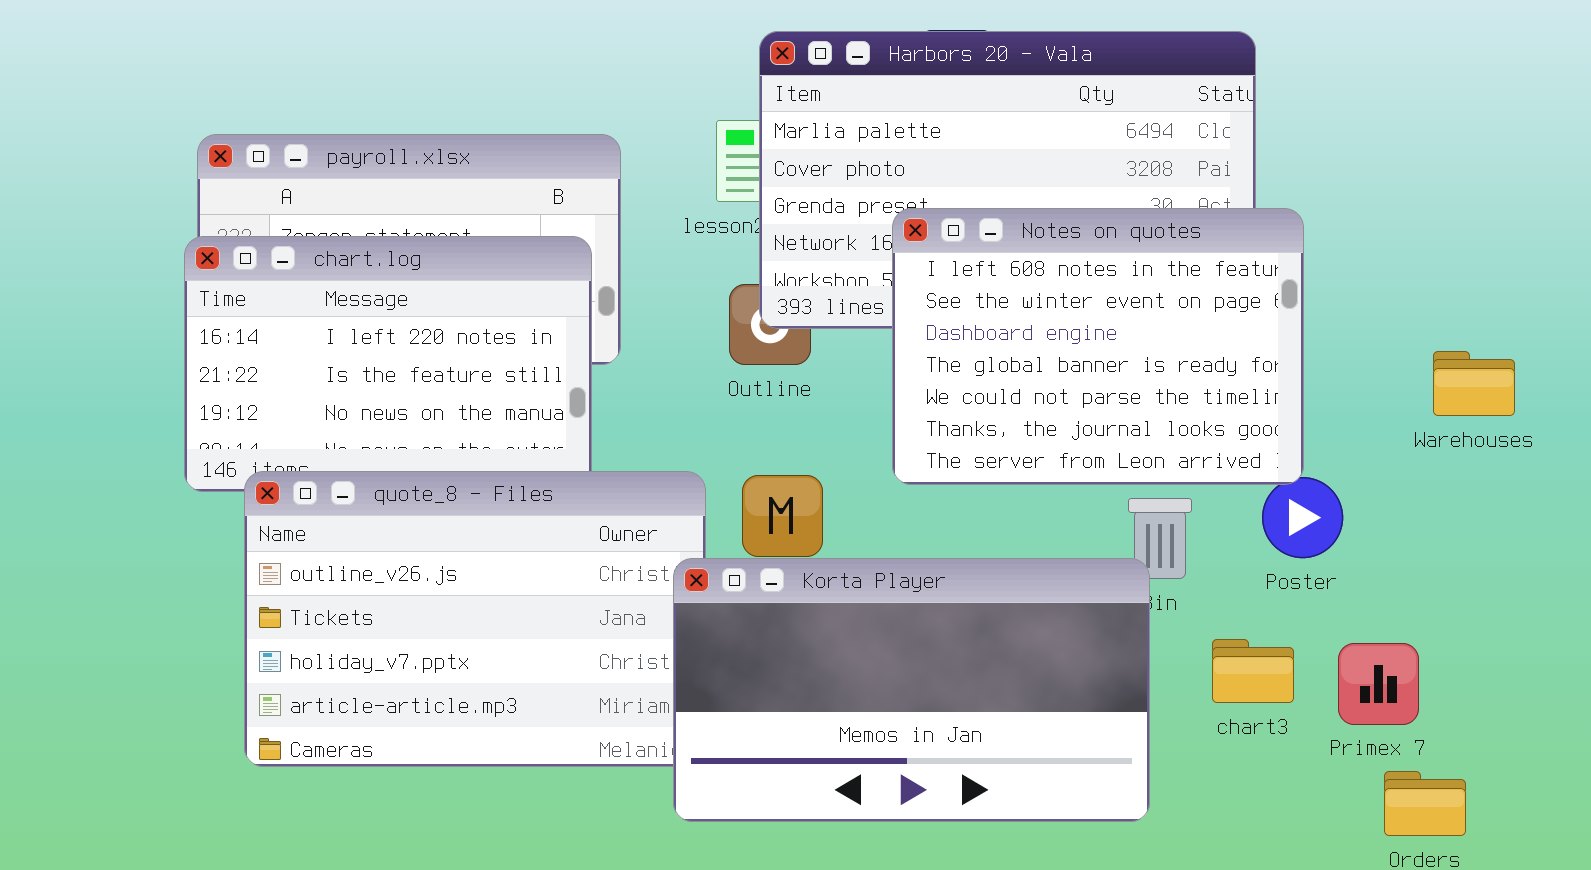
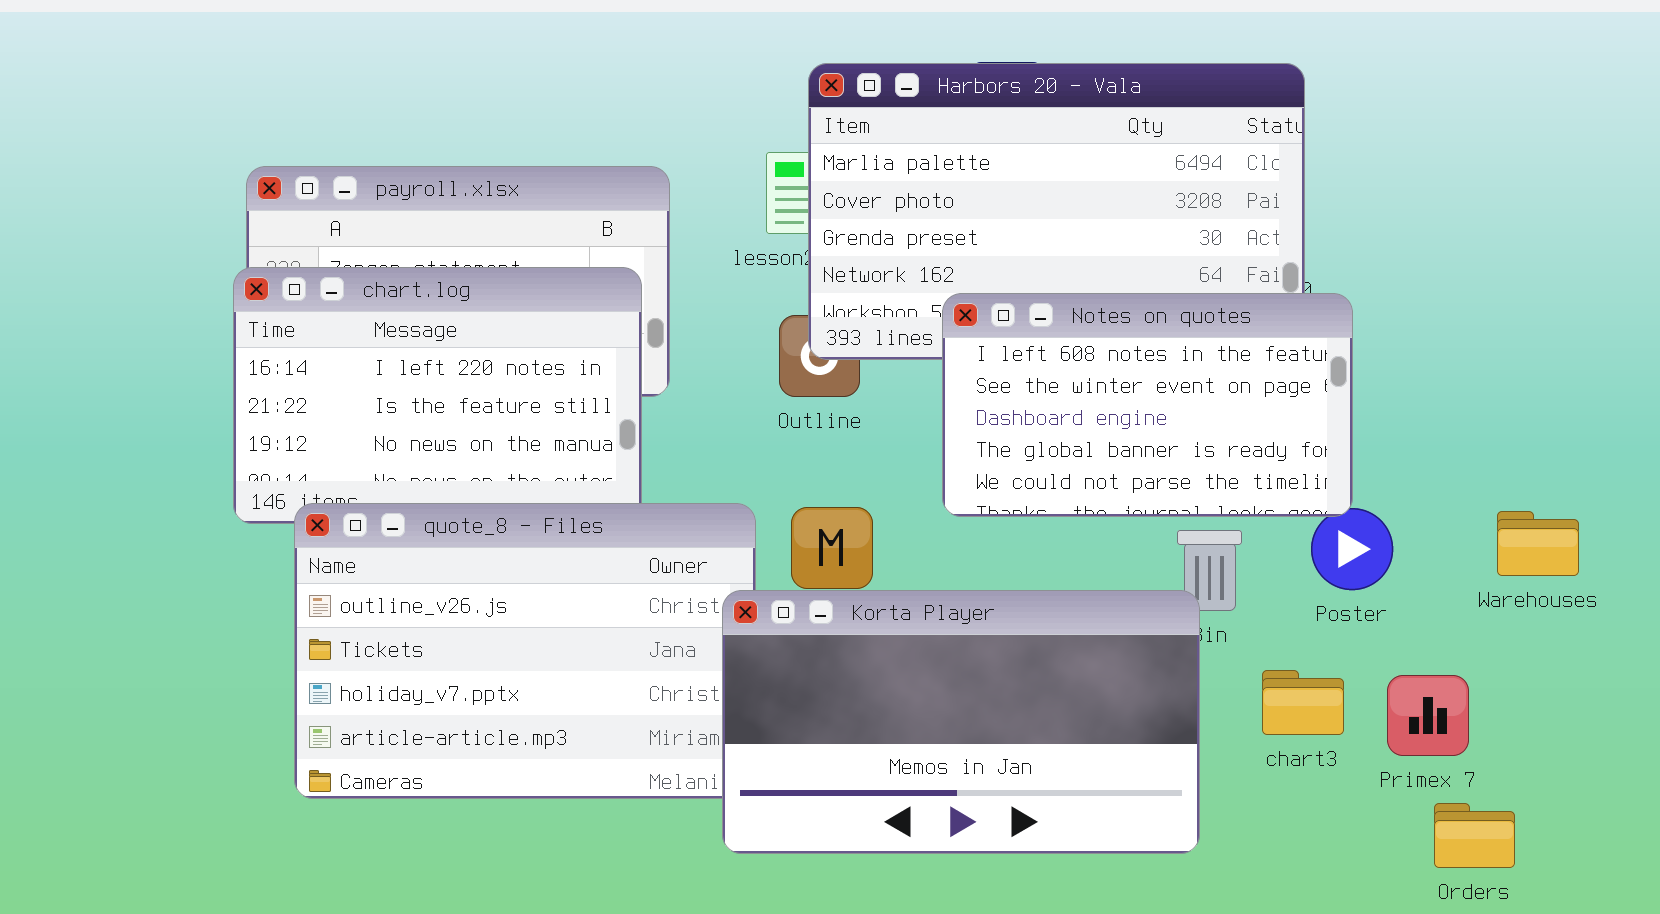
Notes on quotes: [892,208,1304,485] -> [942,293,1353,517], resized
Warehouses: [1433,351,1515,416] -> [1497,511,1579,576], moved

